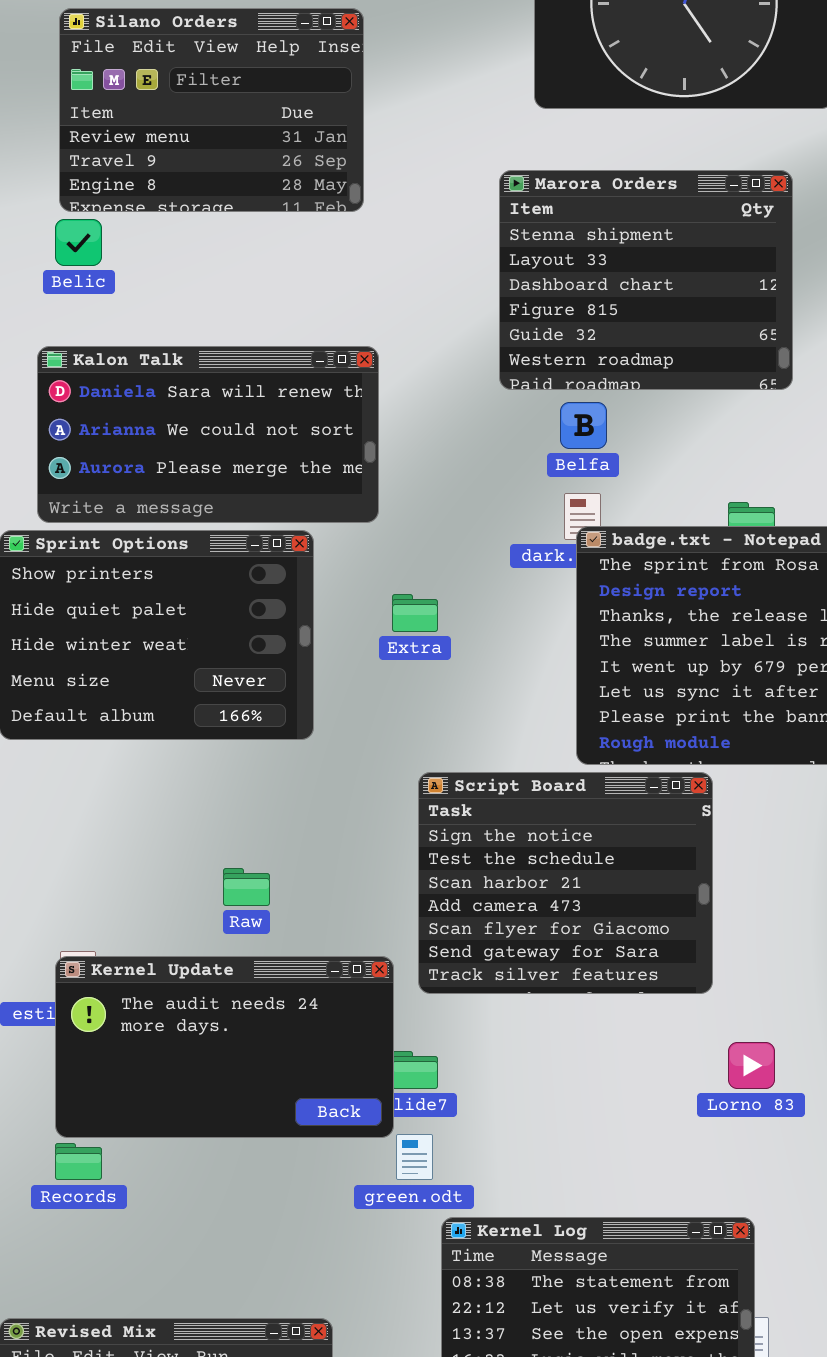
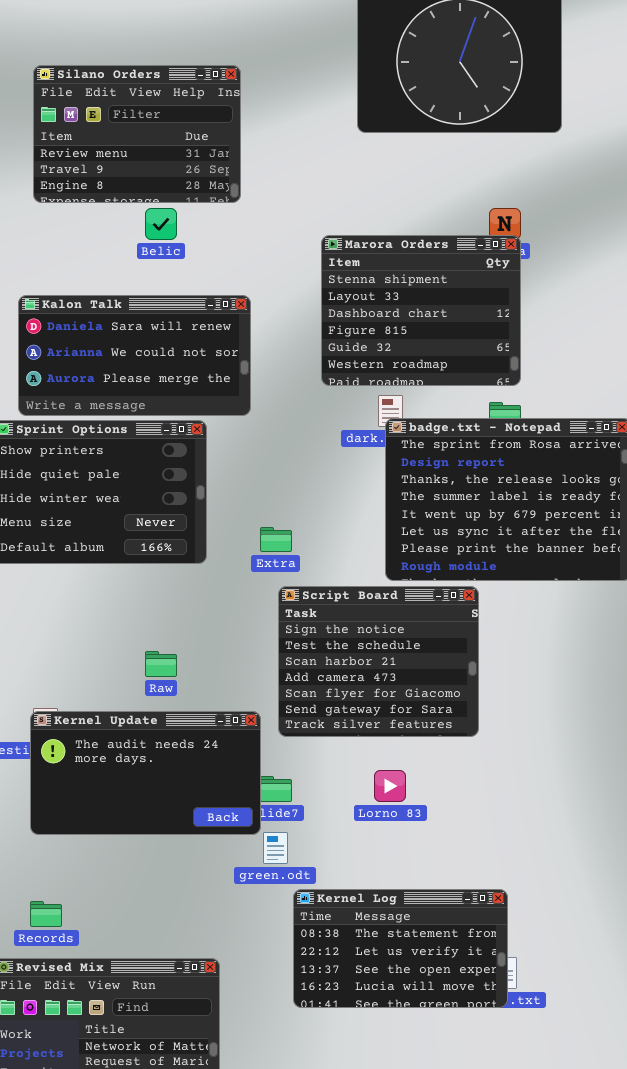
Marora Orders: [499,170,793,390] -> [321,235,521,386], moved
Belic: [55,219,102,266] -> [145,208,177,240], moved
Extra: [392,594,438,632] -> [260,527,292,552], moved
Lorno 83: [728,1042,775,1089] -> [374,770,406,802], moved
Records: [55,1143,102,1180] -> [30,901,62,927], moved

